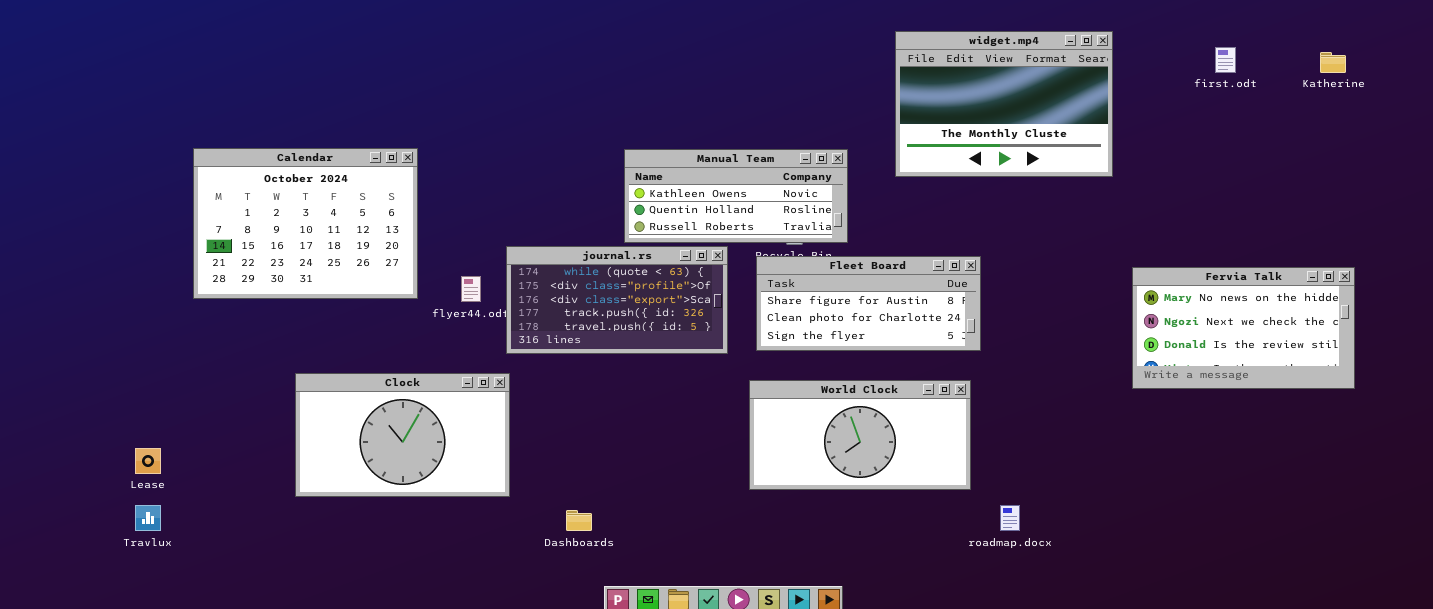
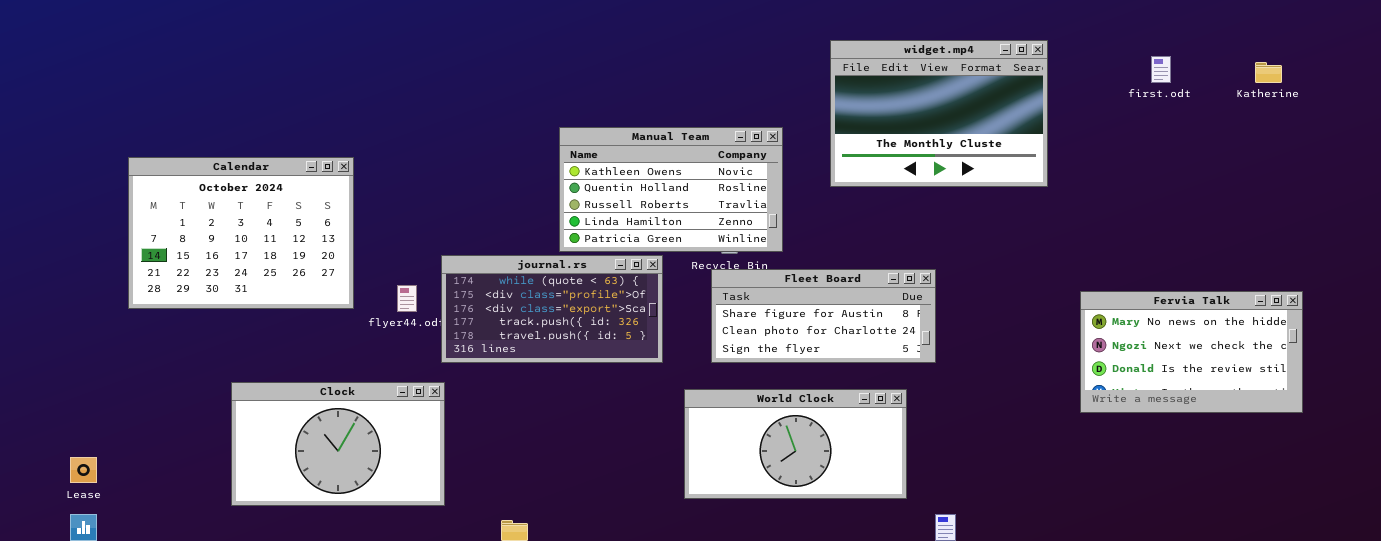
Manual Team: [624,149,848,243] -> [559,127,783,252], resized
Fleet Board: [756,256,981,351] -> [711,269,936,363], moved
Fervia Talk: [1132,267,1355,389] -> [1080,291,1303,413], moved

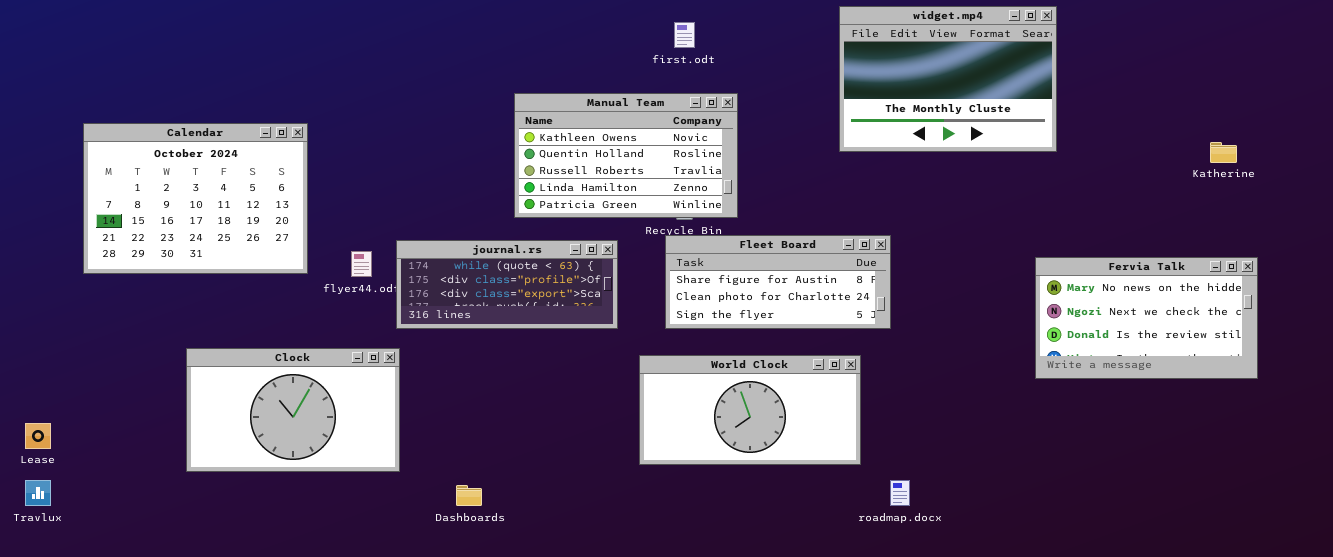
widget.mp4: [830,40,1048,187] -> [839,6,1057,152], moved
first.odt: [1151,56,1171,83] -> [674,22,695,48], moved
Katherine: [1255,62,1282,83] -> [1210,142,1237,163], moved
journal.rs: [441,255,663,363] -> [396,240,618,329], resized

